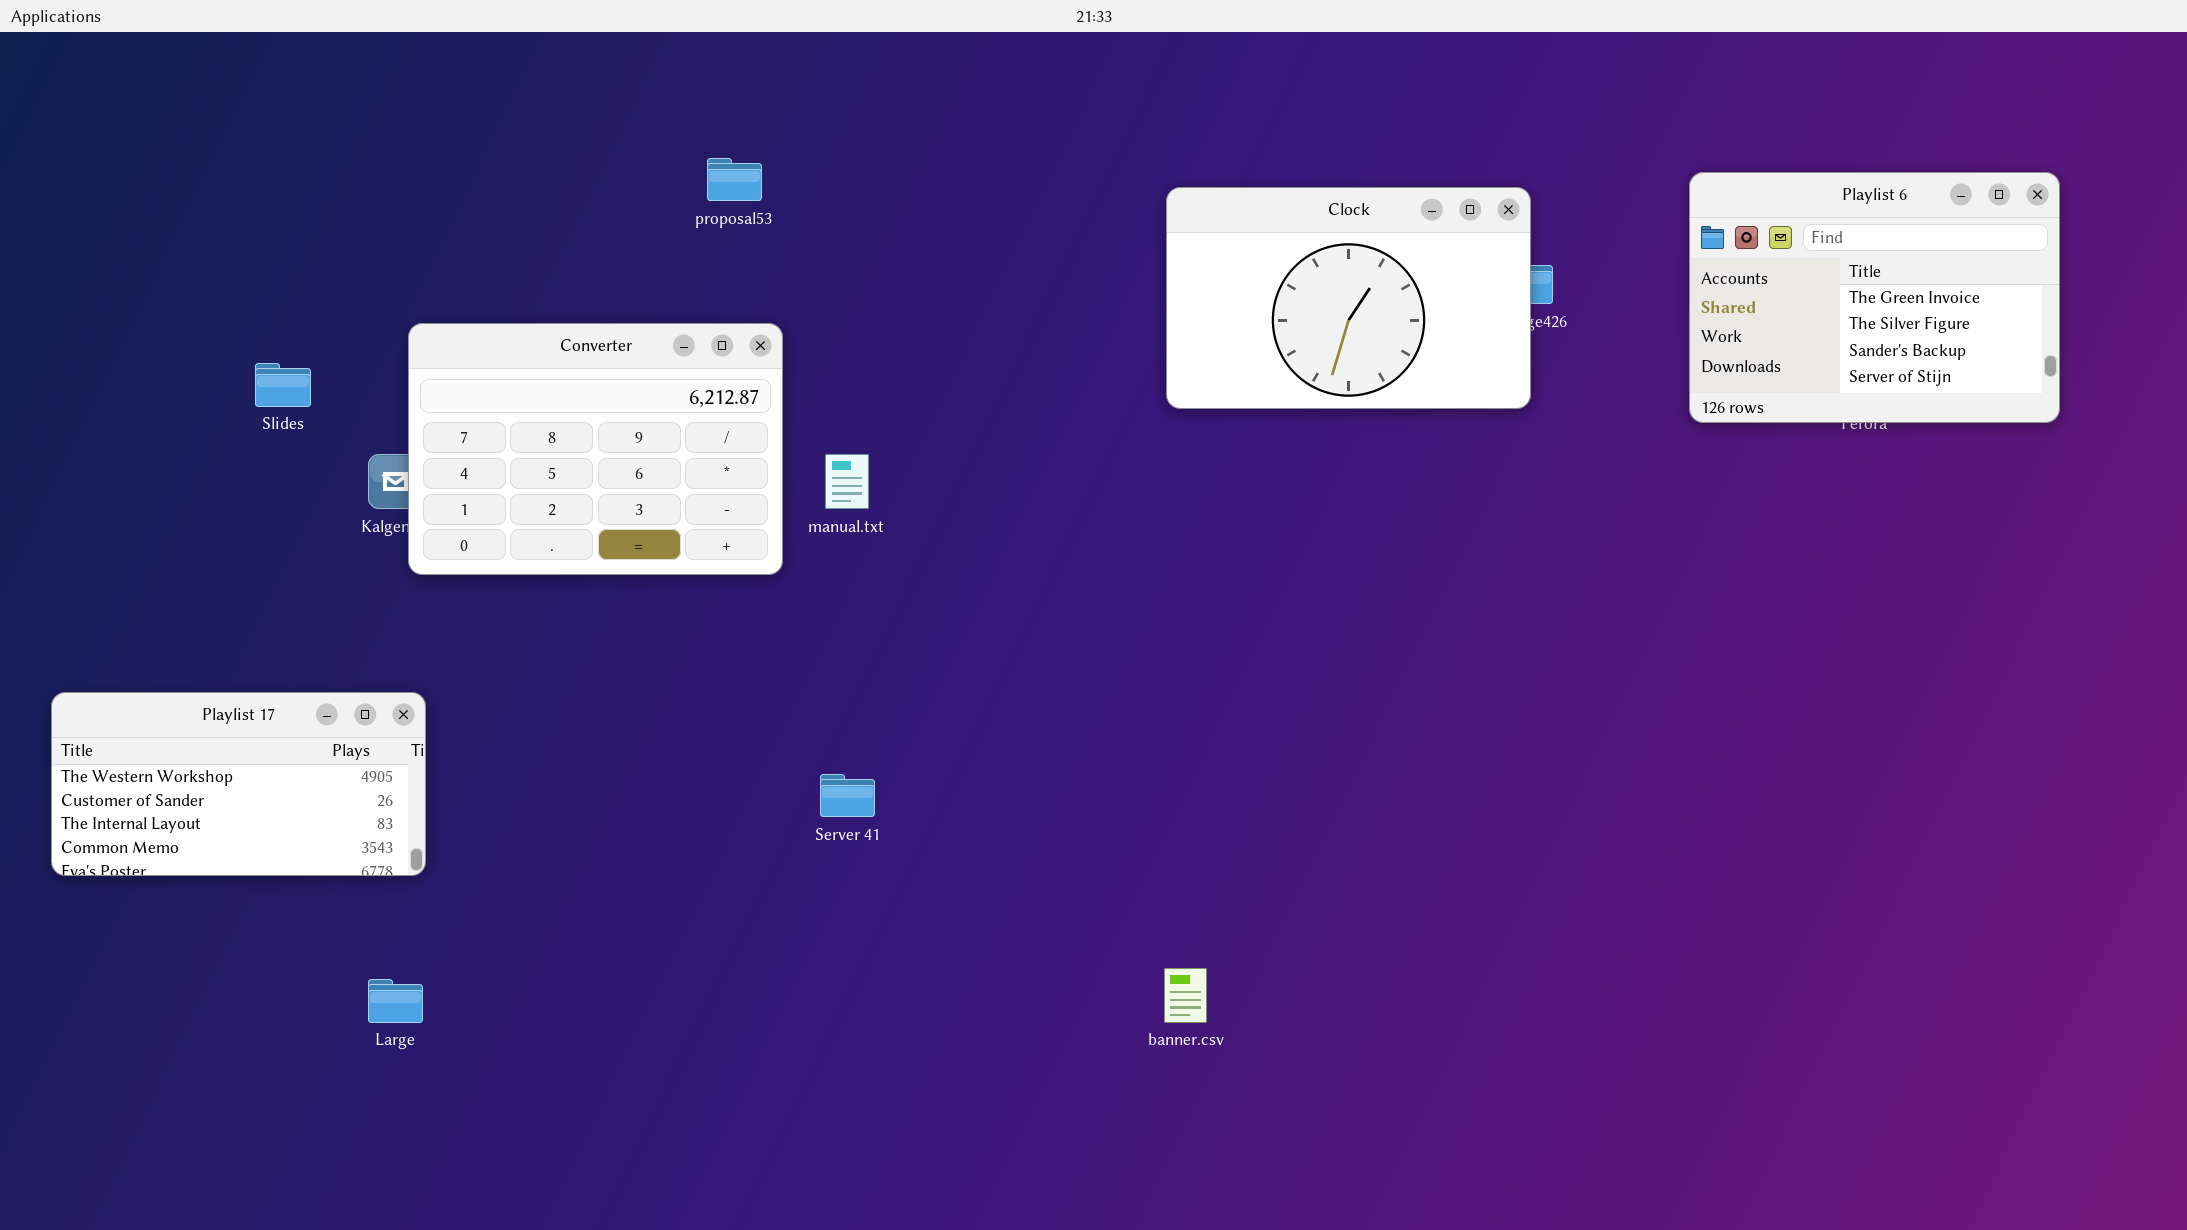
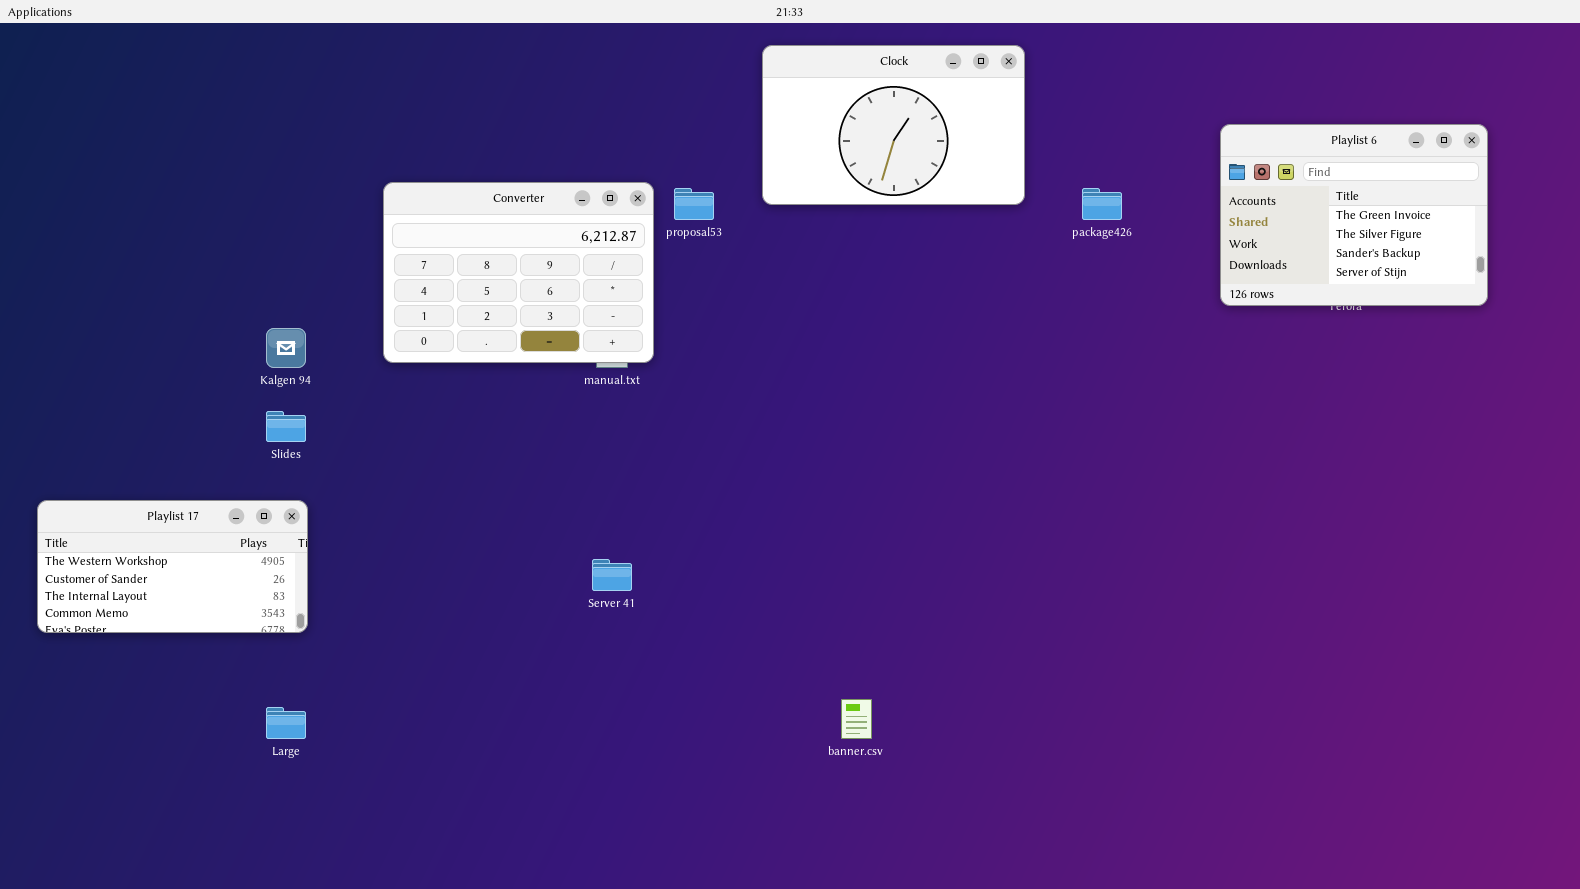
proposal53: [707,158,762,201] -> [674,188,714,220], moved
Clock: [1166,187,1531,409] -> [762,45,1025,205], moved
Converter: [408,323,783,575] -> [383,182,654,363], moved
Slides: [255,363,311,407] -> [266,411,306,442], moved

